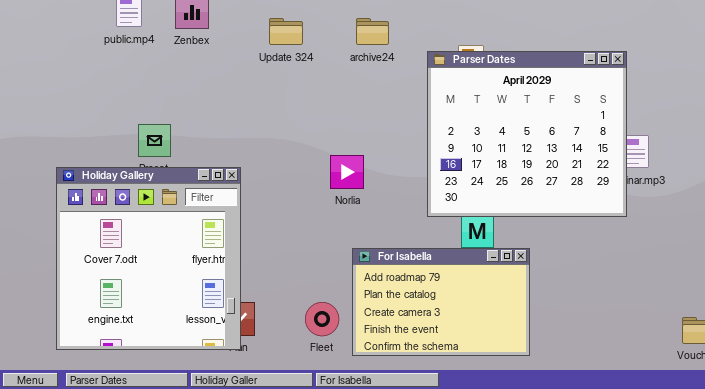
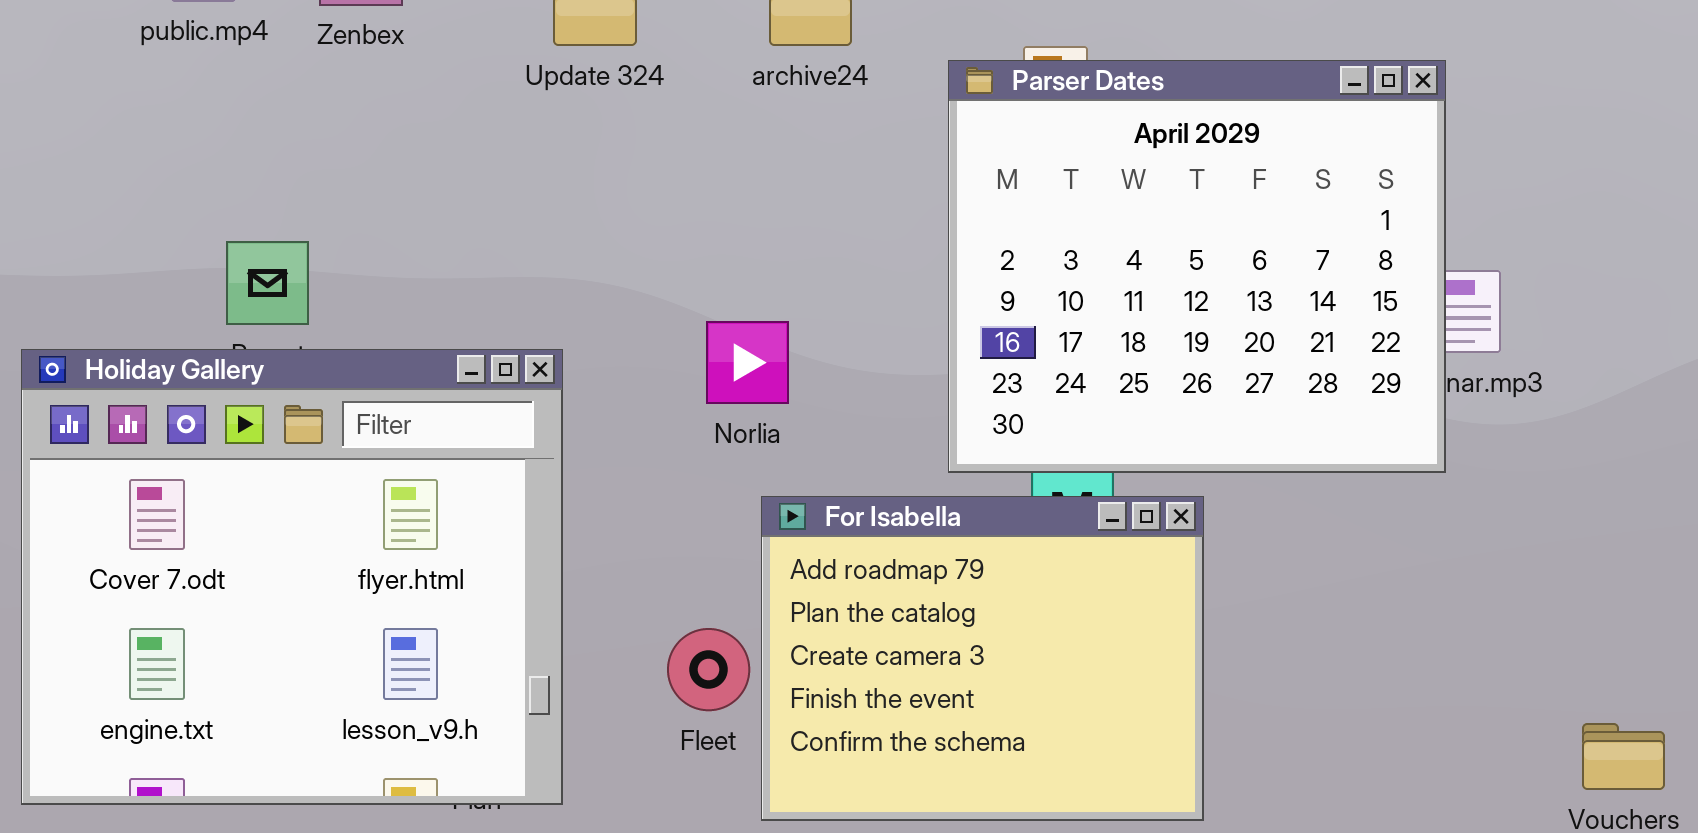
Holiday Gallery: [56,167,241,350] -> [21,349,563,805], resized
For Isabella: [352,248,530,356] -> [761,496,1204,821], resized
Fleet: [305,302,339,336] -> [667,628,750,711], moved

